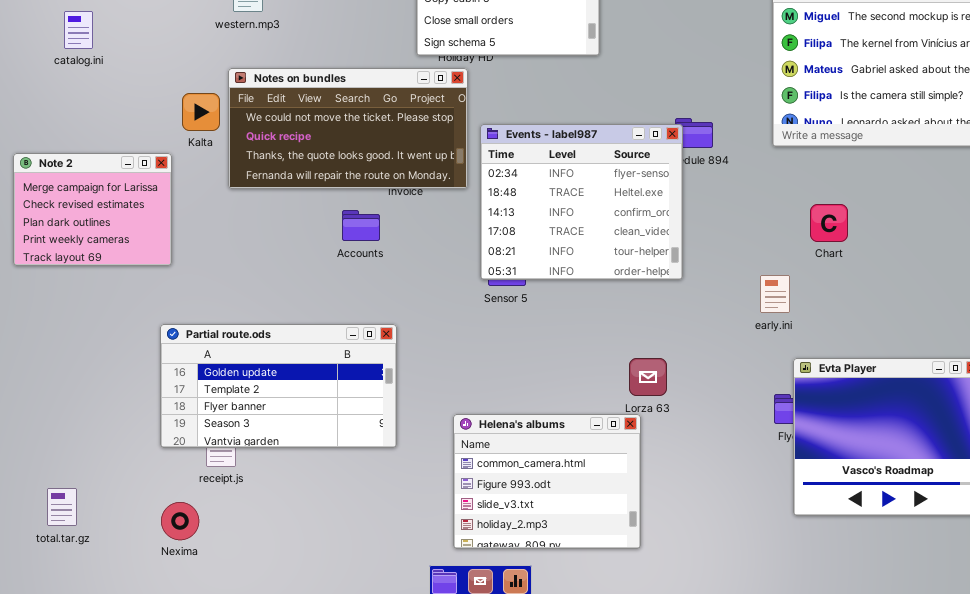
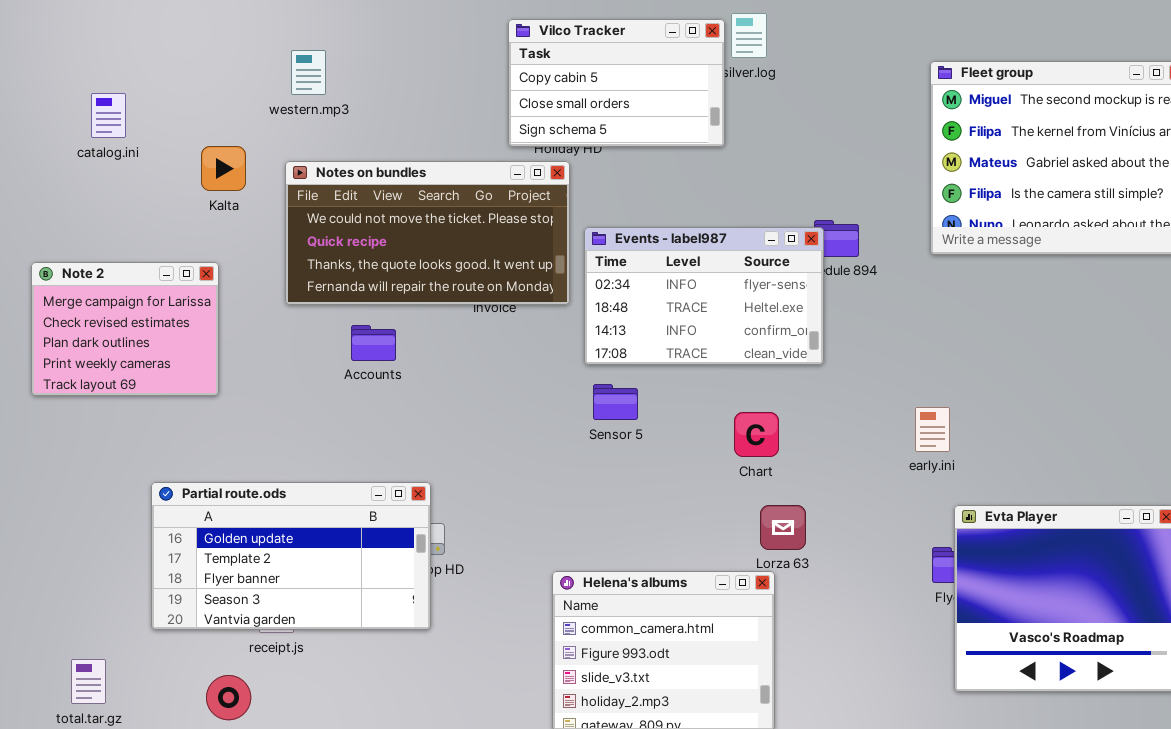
Kalta: [182,93,220,131] -> [201,146,246,191], moved
Events - label987: [480,124,683,280] -> [584,227,824,365], resized
Chart: [810,204,848,242] -> [734,412,779,457], moved
Accounts: [342,210,380,241] -> [351,325,396,361], moved
Partial route.ods: [160,324,397,448] -> [151,482,431,630], moved

